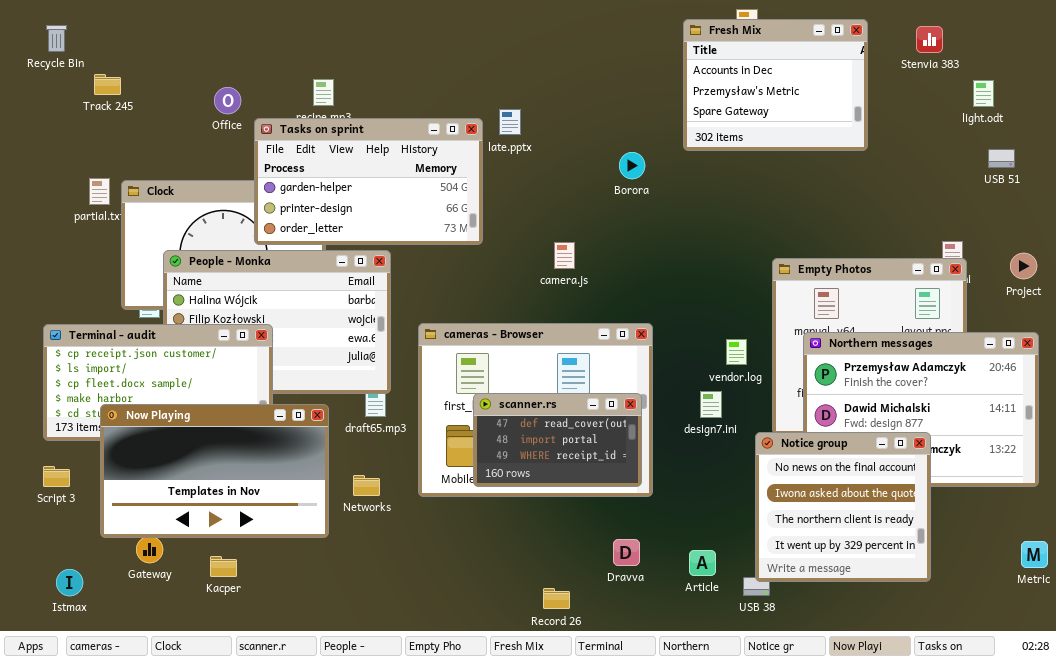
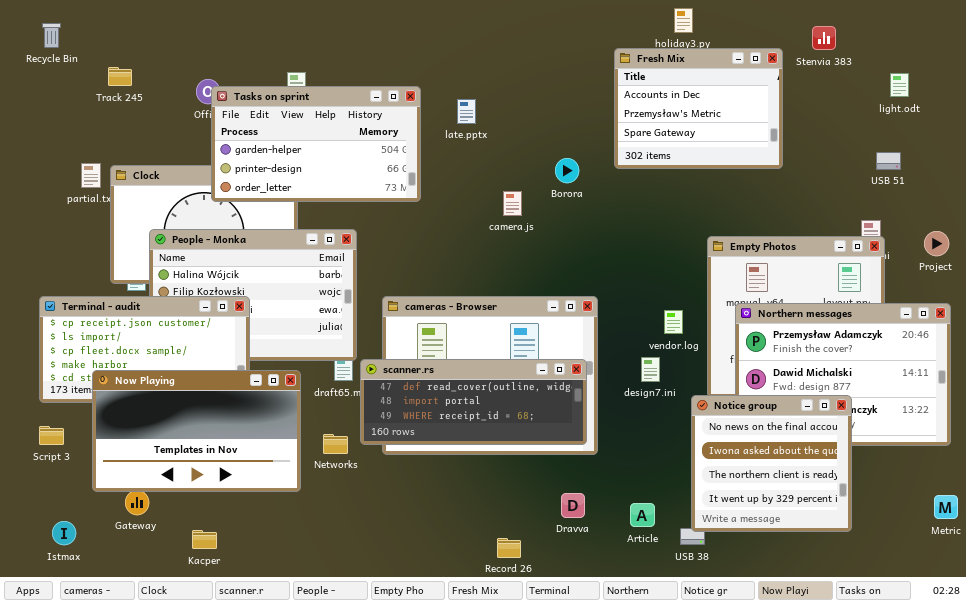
Fresh Mix: [683,19,868,151] -> [614,48,783,169], moved
Stenvia 383: [916,26,943,53] -> [812,26,836,50], moved
Track 245: [94,74,121,95] -> [108,67,132,86], moved
Tasks on sprint: [254,118,483,245] -> [211,86,421,202], moved
USB 51: [988,149,1015,168] -> [876,152,901,170], moved
Borora: [619,152,645,179] -> [555,158,579,183], moved
camera.js: [554,242,575,269] -> [503,191,522,216], moved
scanner.rs: [473,393,642,487] -> [360,359,587,445], resized
Kacper: [210,556,237,577] -> [192,530,217,549], moved

